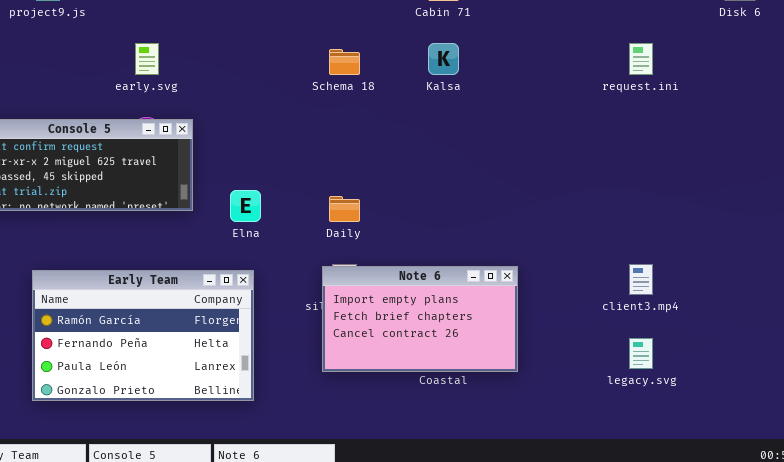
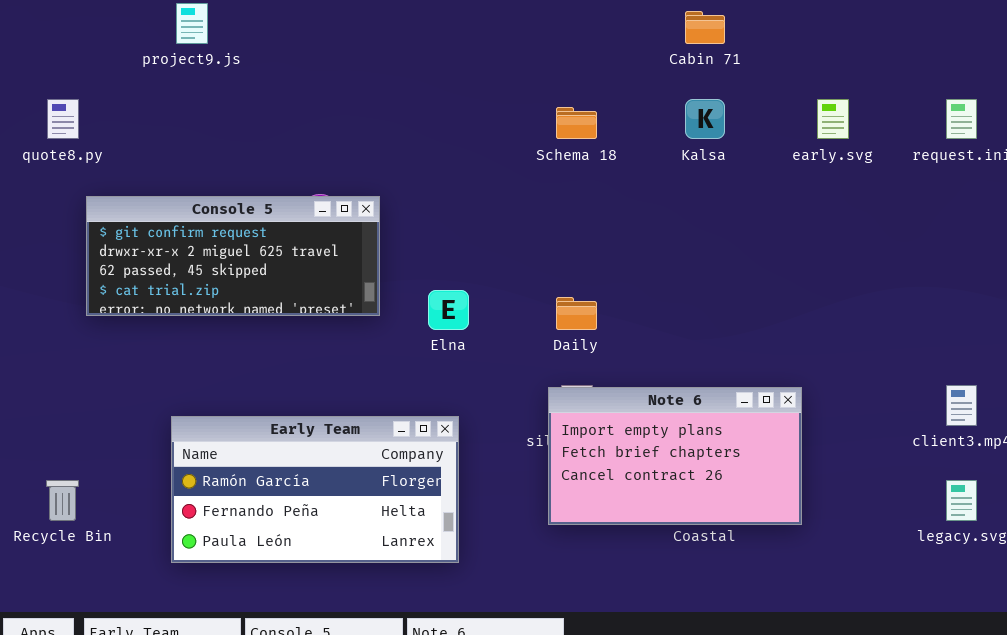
early.svg: [135,43,159,75] -> [817,99,849,139], moved
Early Team: [32,270,254,401] -> [171,416,459,563], resized

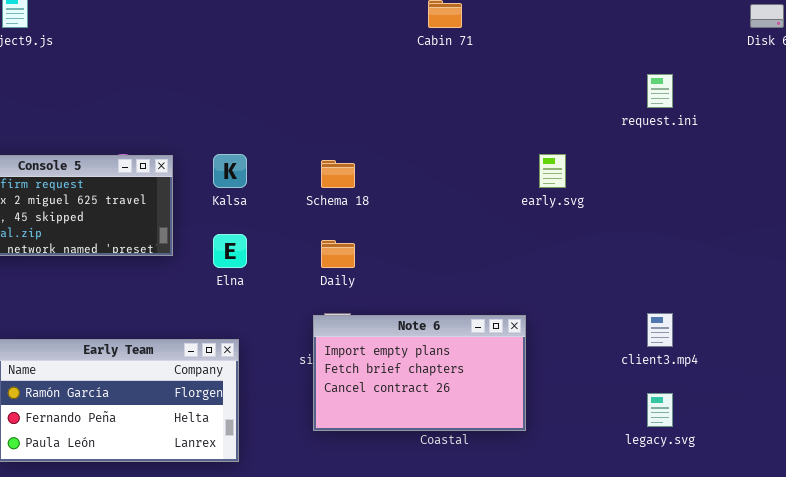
Kalsa: [685,99,725,139] -> [213,154,247,188], moved
early.svg: [817,99,849,139] -> [539,154,566,188], moved
Schema 18: [556,107,597,139] -> [321,160,355,188], moved

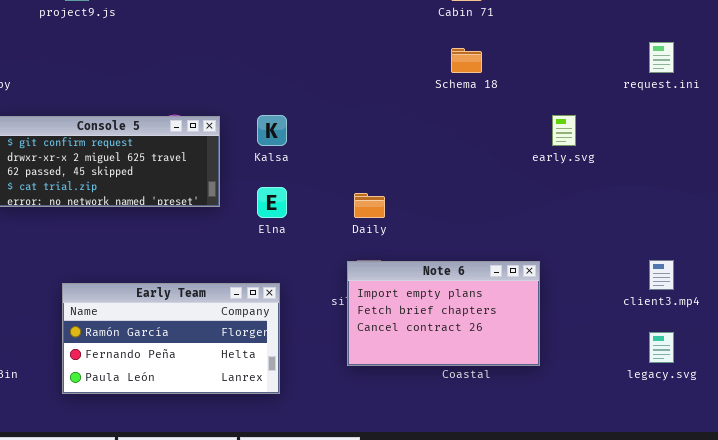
Schema 18: [321,160,355,188] -> [451,48,482,73], moved

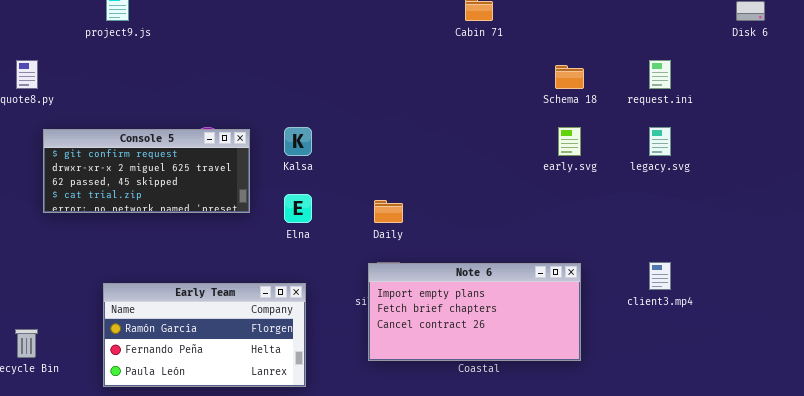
Schema 18: [451,48,482,73] -> [555,65,584,89], moved
Note 6: [347,261,540,366] -> [368,263,581,361], resized
legacy.svg: [649,332,674,363] -> [649,127,671,156], moved

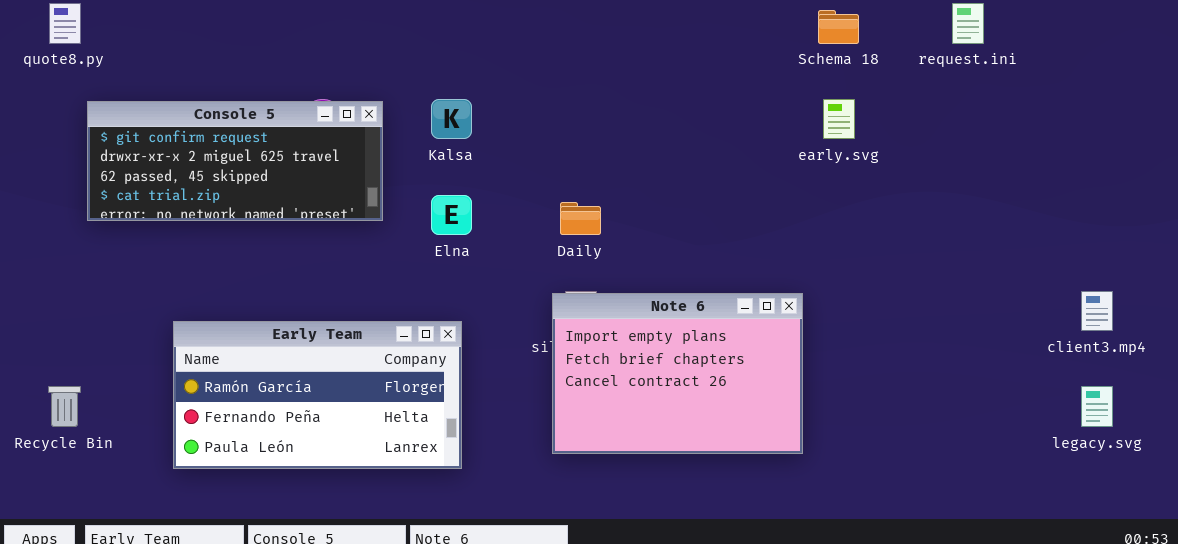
legacy.svg: [649,127,671,156] -> [1081,386,1113,427], moved
client3.mp4: [649,262,671,290] -> [1081,291,1113,331], moved
Note 6: [368,263,581,361] -> [552,293,803,454], resized

